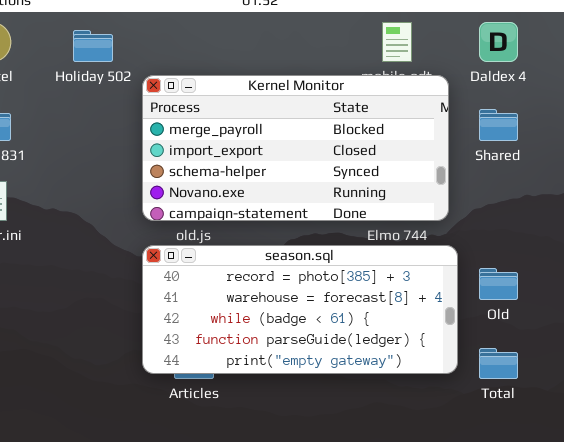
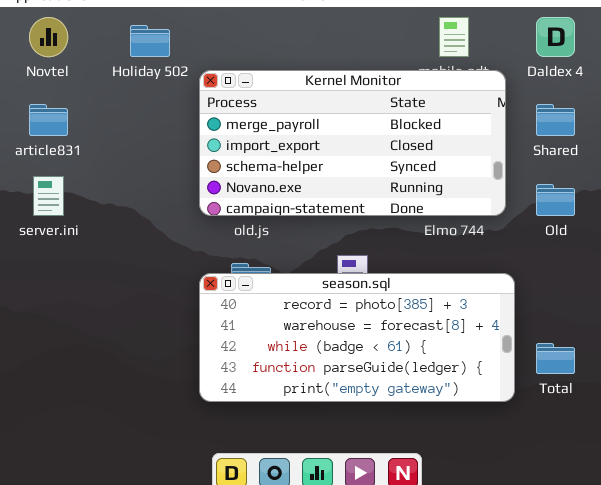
season.sql: [142,245,458,374] -> [199,273,515,402], moved
Old: [479,268,518,300] -> [536,184,575,216], moved

